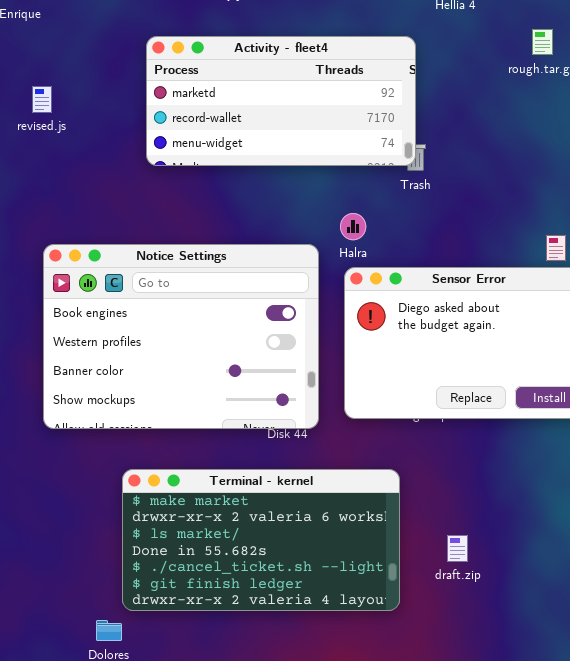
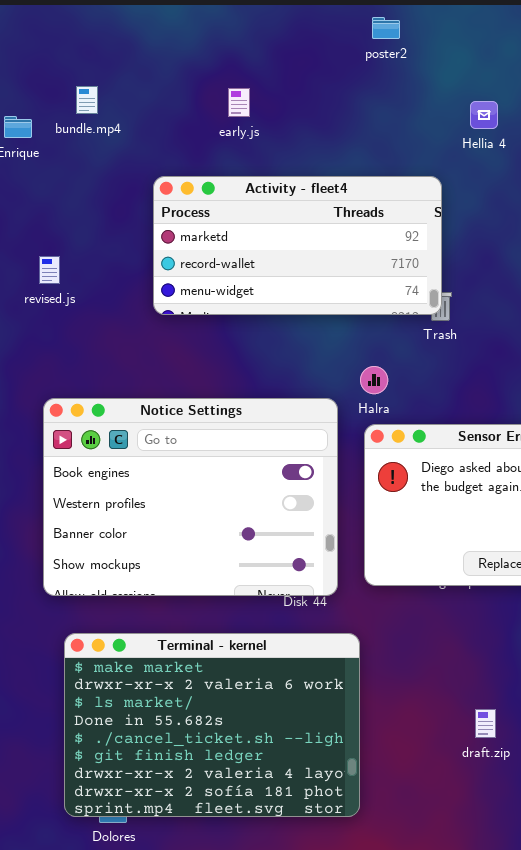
revised.js: [32,86,52,113] -> [39,256,60,284], moved
Terminal - kernel: [122,469,400,611] -> [64,633,360,817], moved, resized

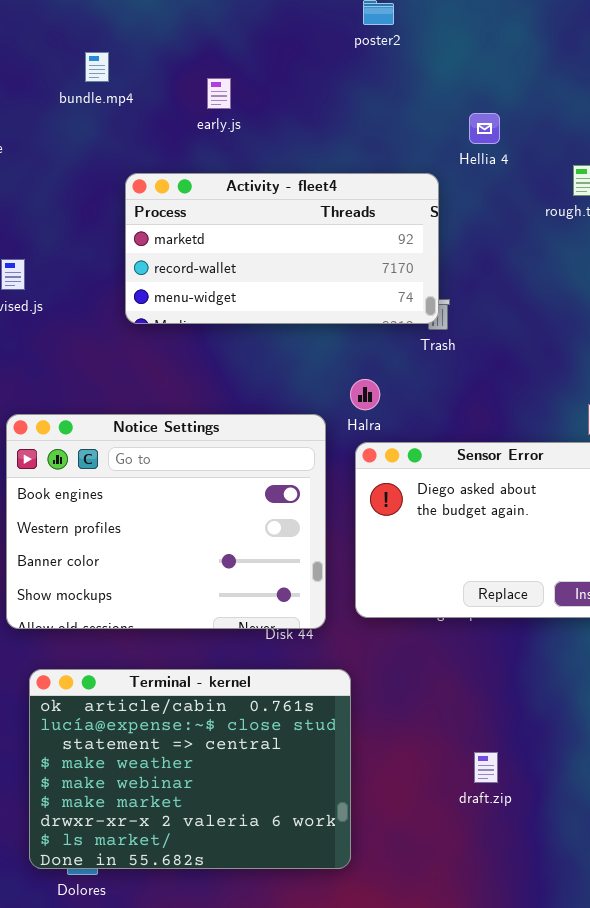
bundle.mp4: [76,86,98,114] -> [85,52,109,82], moved
Hellia 4: [470,101,498,129] -> [469,113,500,144], moved
Terminal - kernel: [64,633,360,817] -> [29,669,351,869], scrolled up 5 rows

